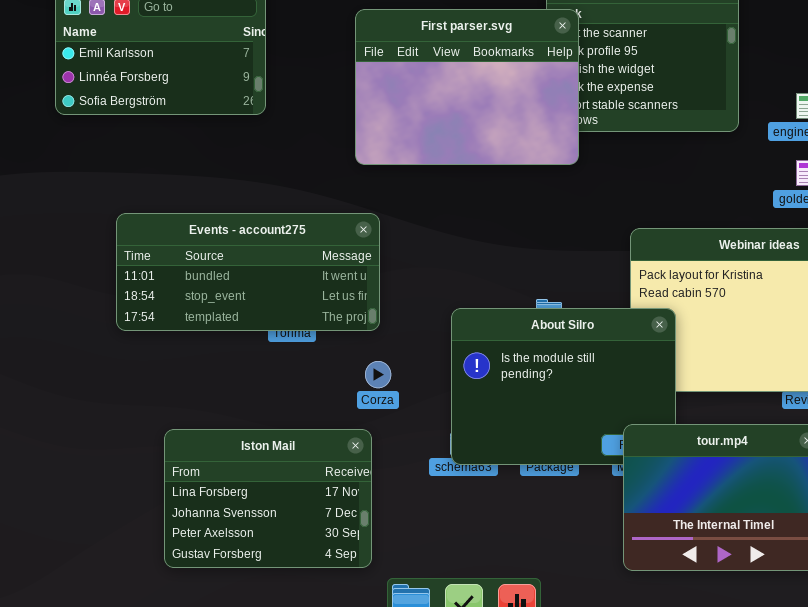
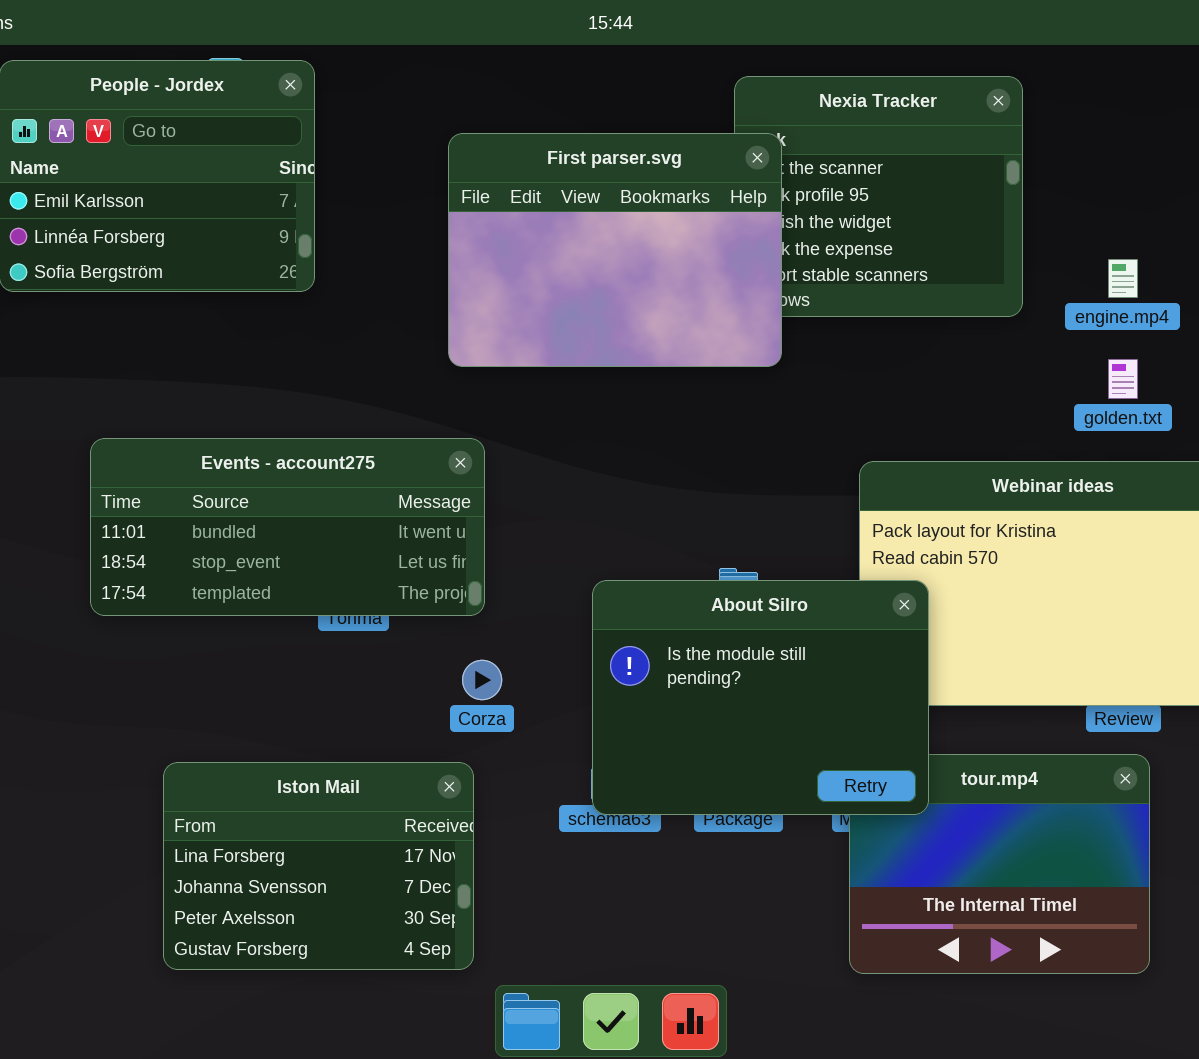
About Silro: [451,308,676,465] -> [592,580,929,815], raised

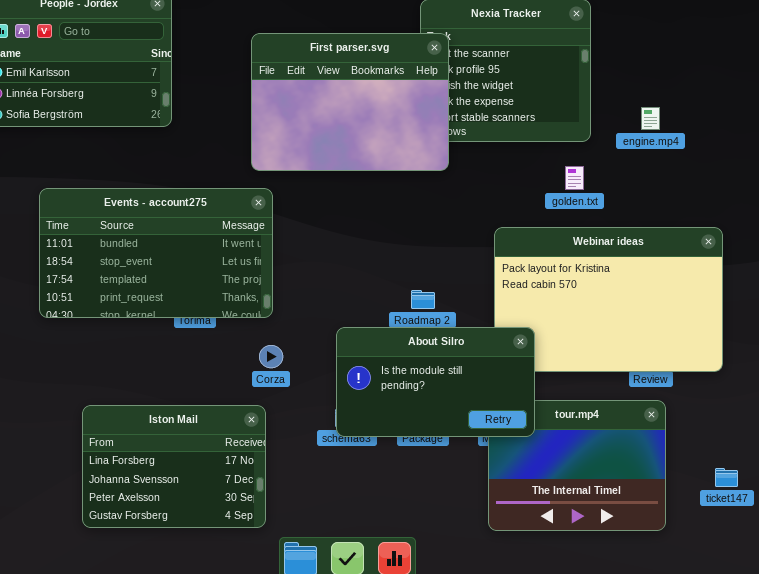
golden.txt: [1108,359,1138,399] -> [565,166,584,190], moved
Events - account275: [90,438,485,616] -> [39,188,273,318], resized
About Silro: [592,580,929,815] -> [336,327,535,437], resized

